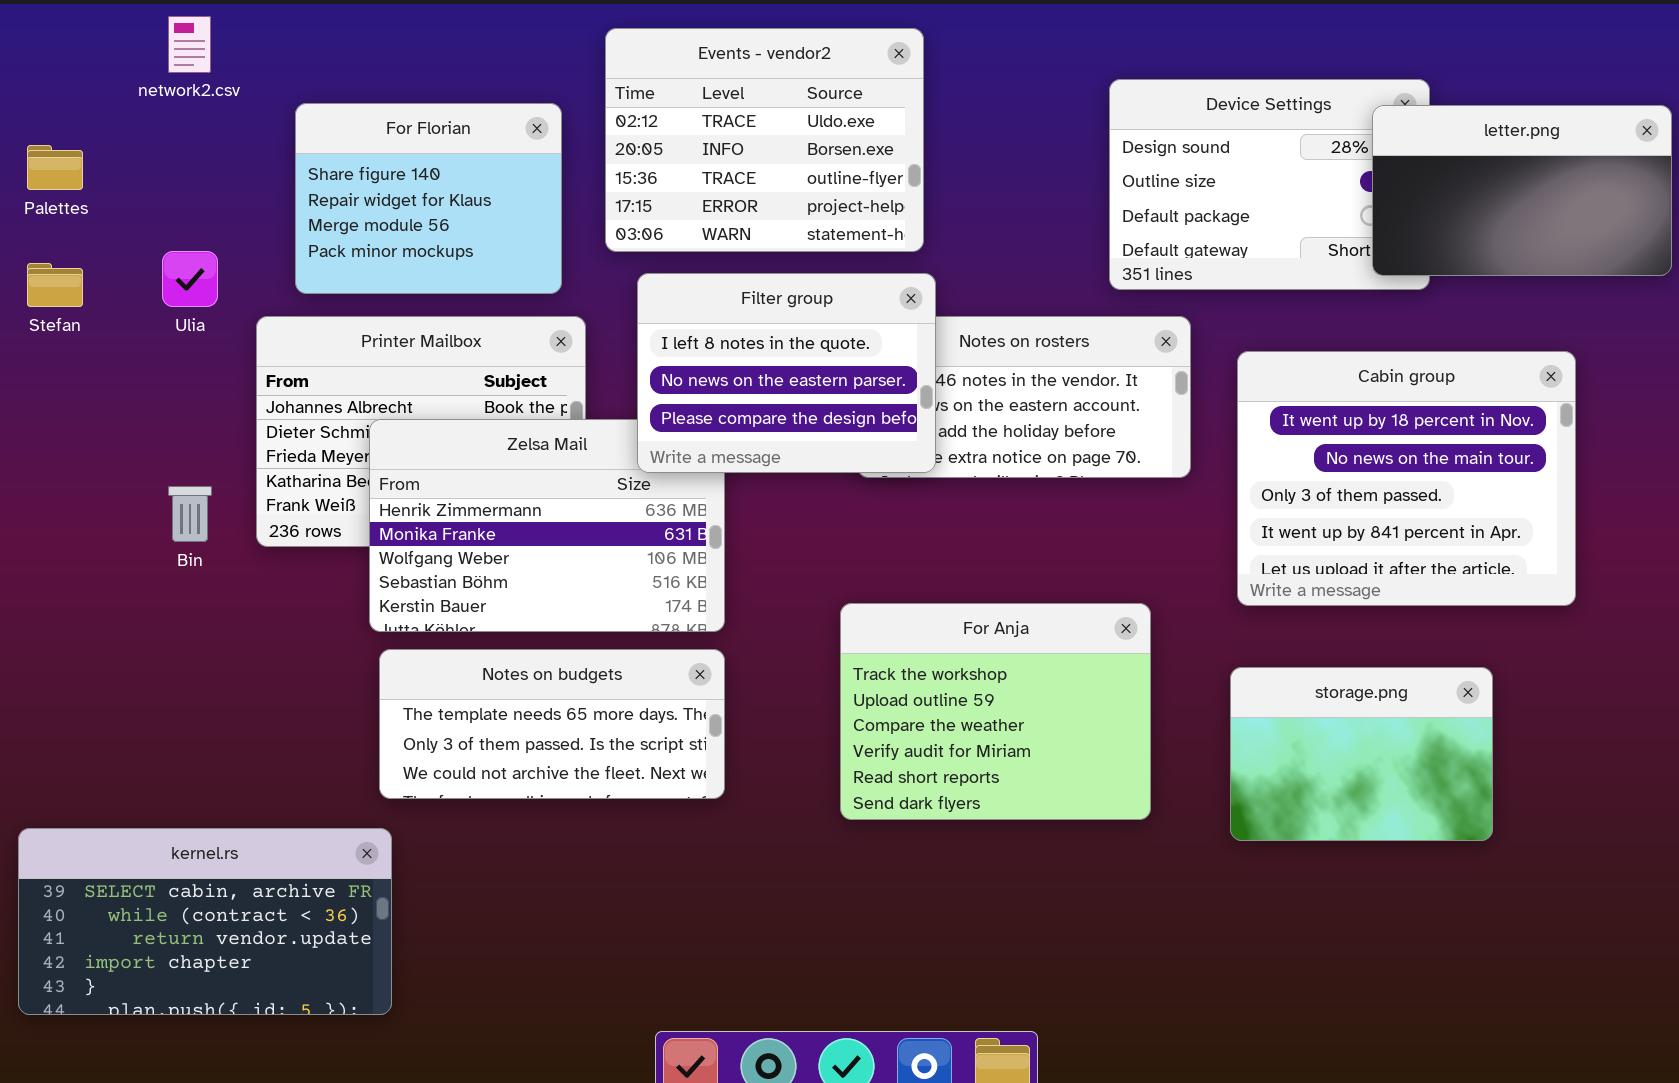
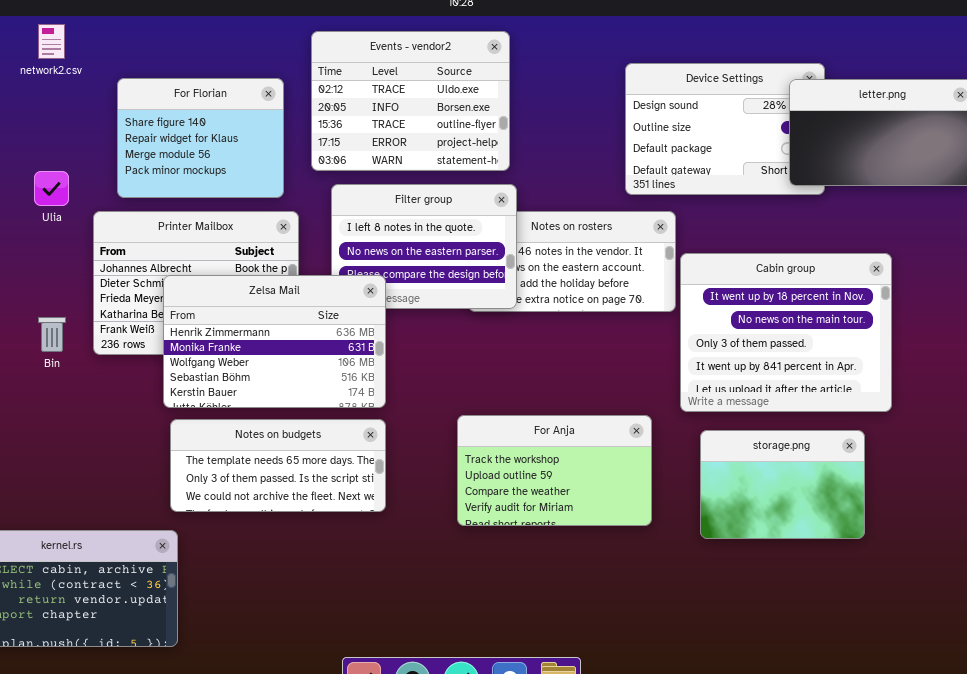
Cabin group: [1237,351,1576,606] -> [680,253,892,412], moved
Zelsa Mail: [369,419,725,632] -> [163,275,386,408], raised
For Anja: [840,603,1151,820] -> [457,415,652,526], resized

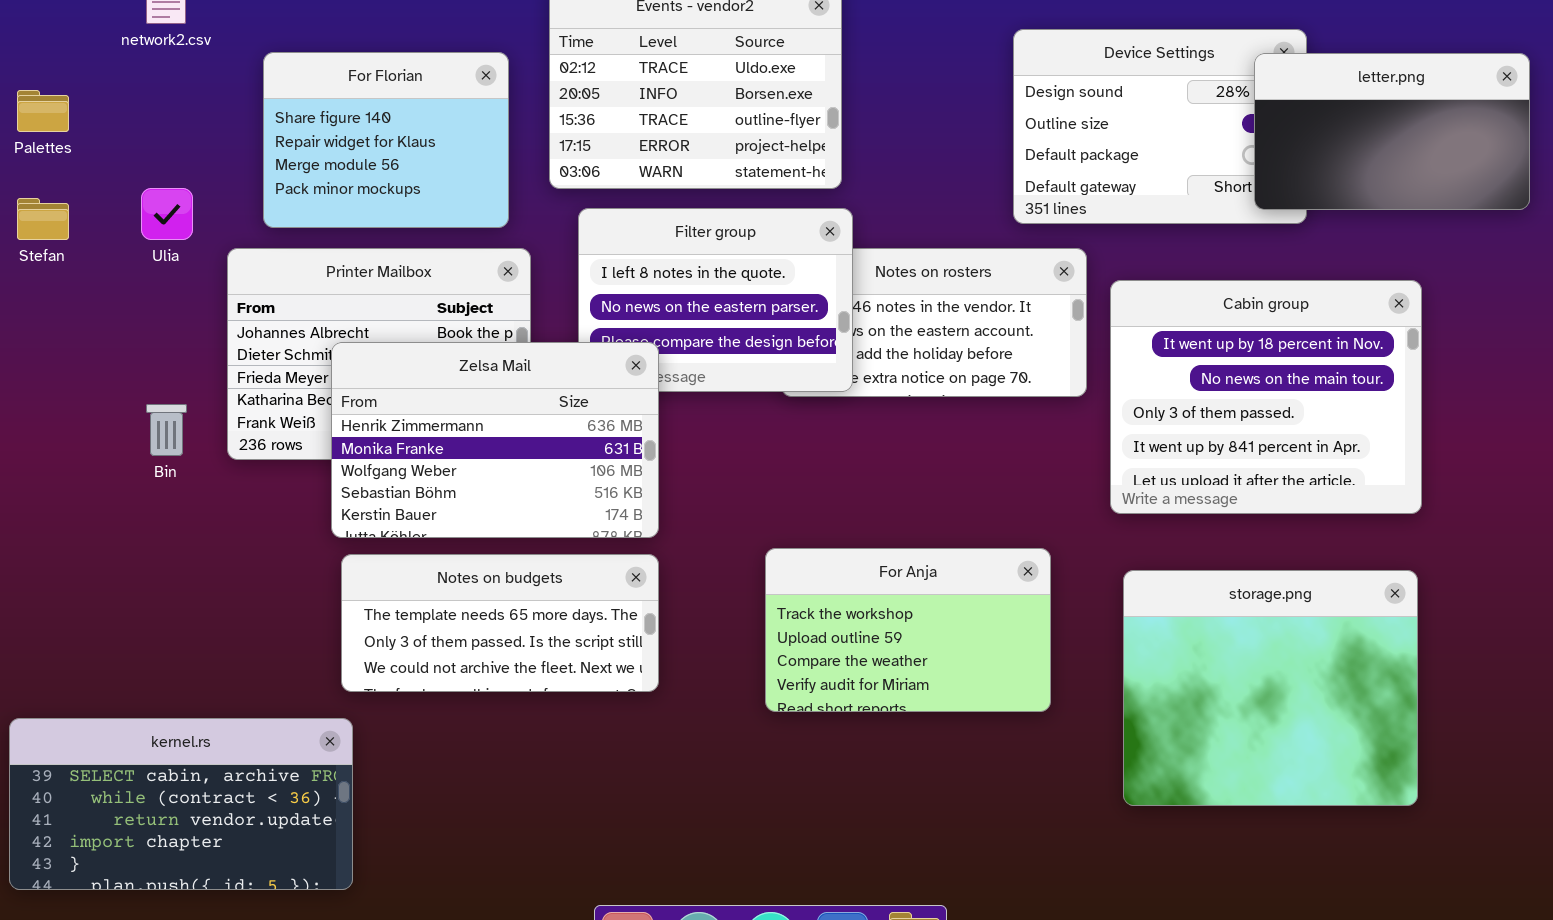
Cabin group: [680,253,892,412] -> [1110,280,1422,514], moved
storage.png: [700,430,865,539] -> [1123,570,1418,806], resized

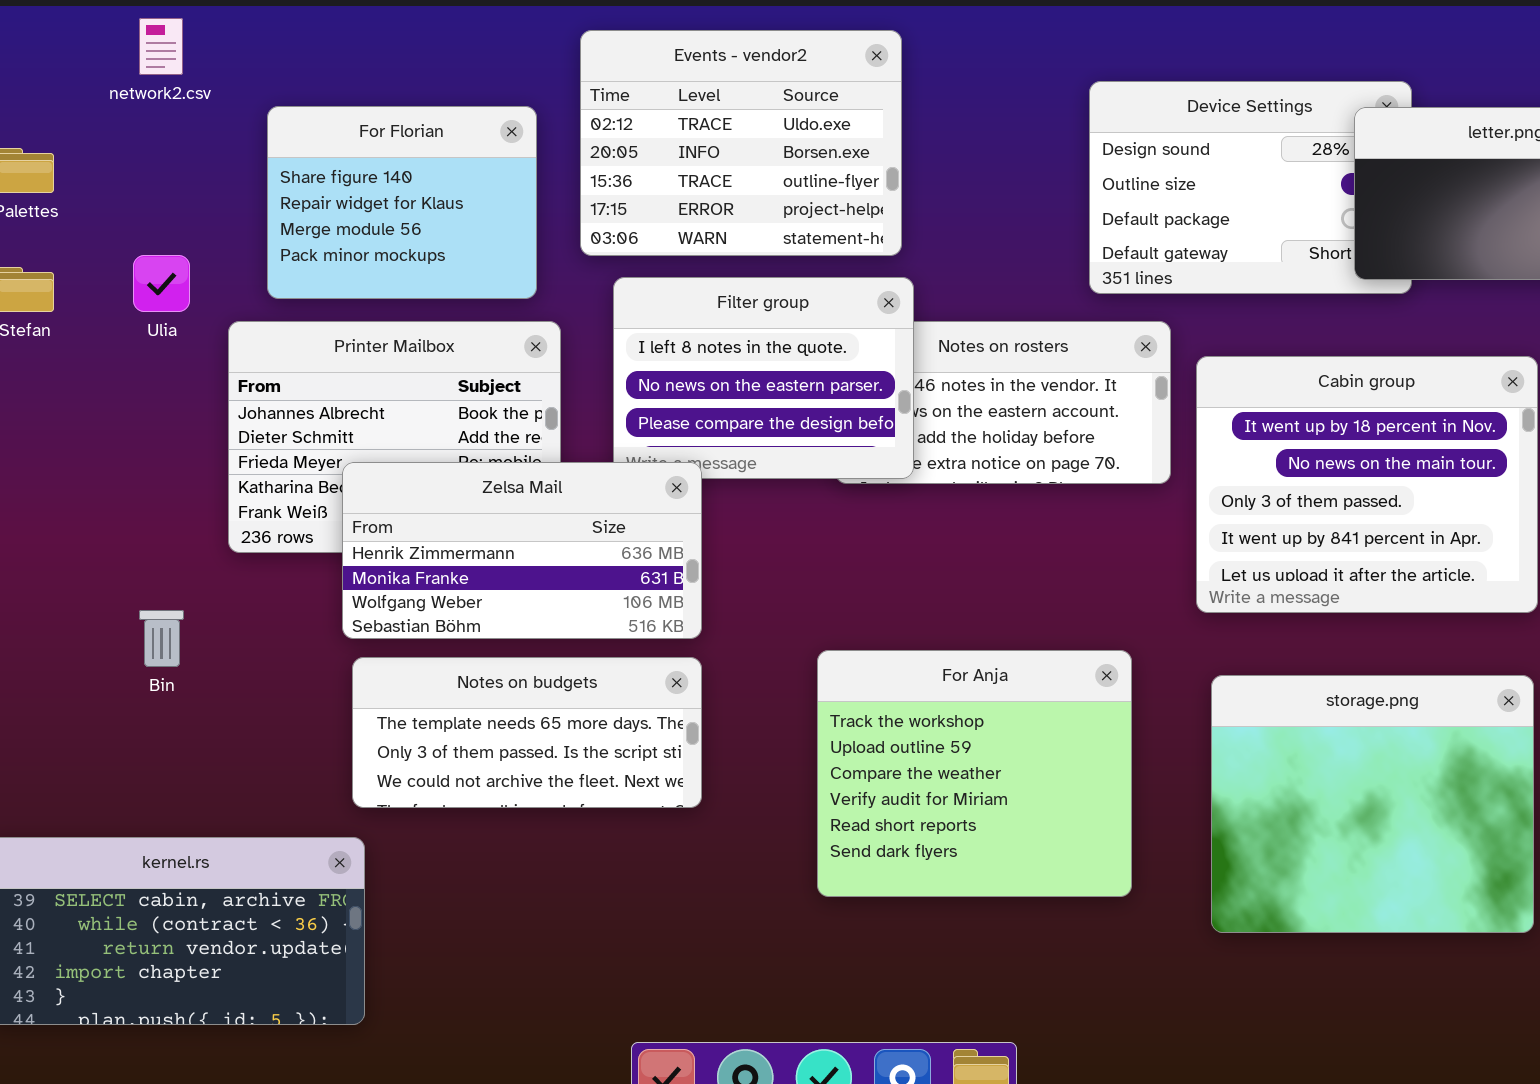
Zelsa Mail: [331,342,659,538] -> [342,462,702,639], resized
Bin: [146,404,187,456] -> [139,610,184,667], moved
For Anja: [765,548,1051,712] -> [817,650,1132,897], resized

